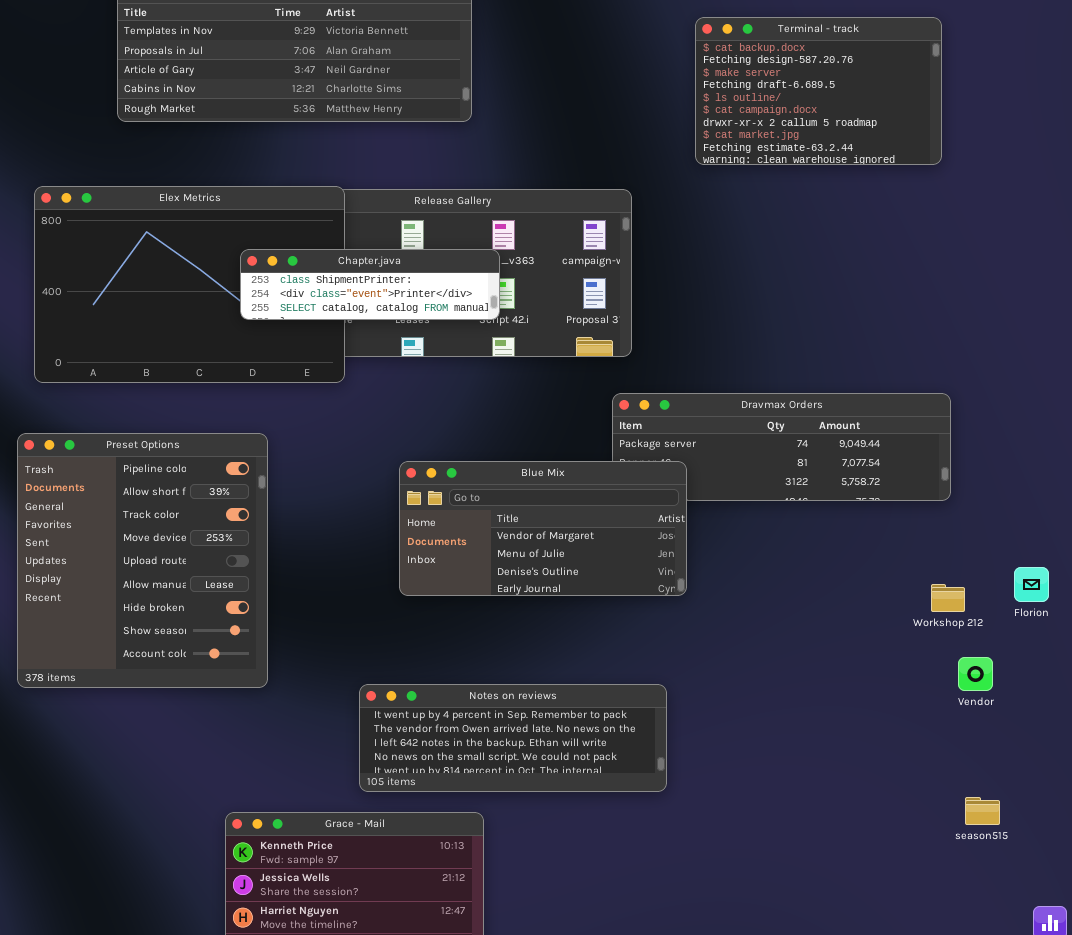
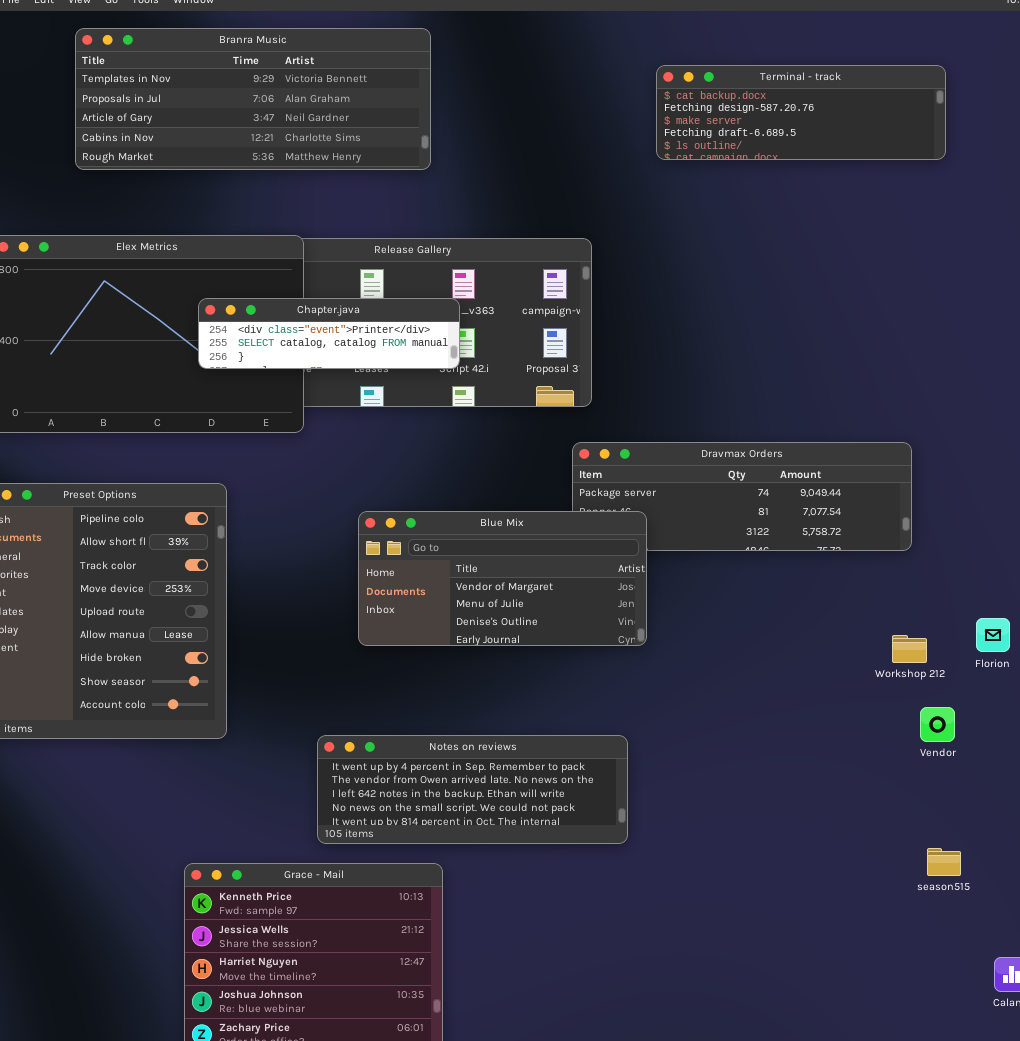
Terminal - track: [695,17,942,165] -> [656,65,946,160], resized
Chapter.java: [240,249,500,320] -> [198,298,460,369], scrolled down 1 row

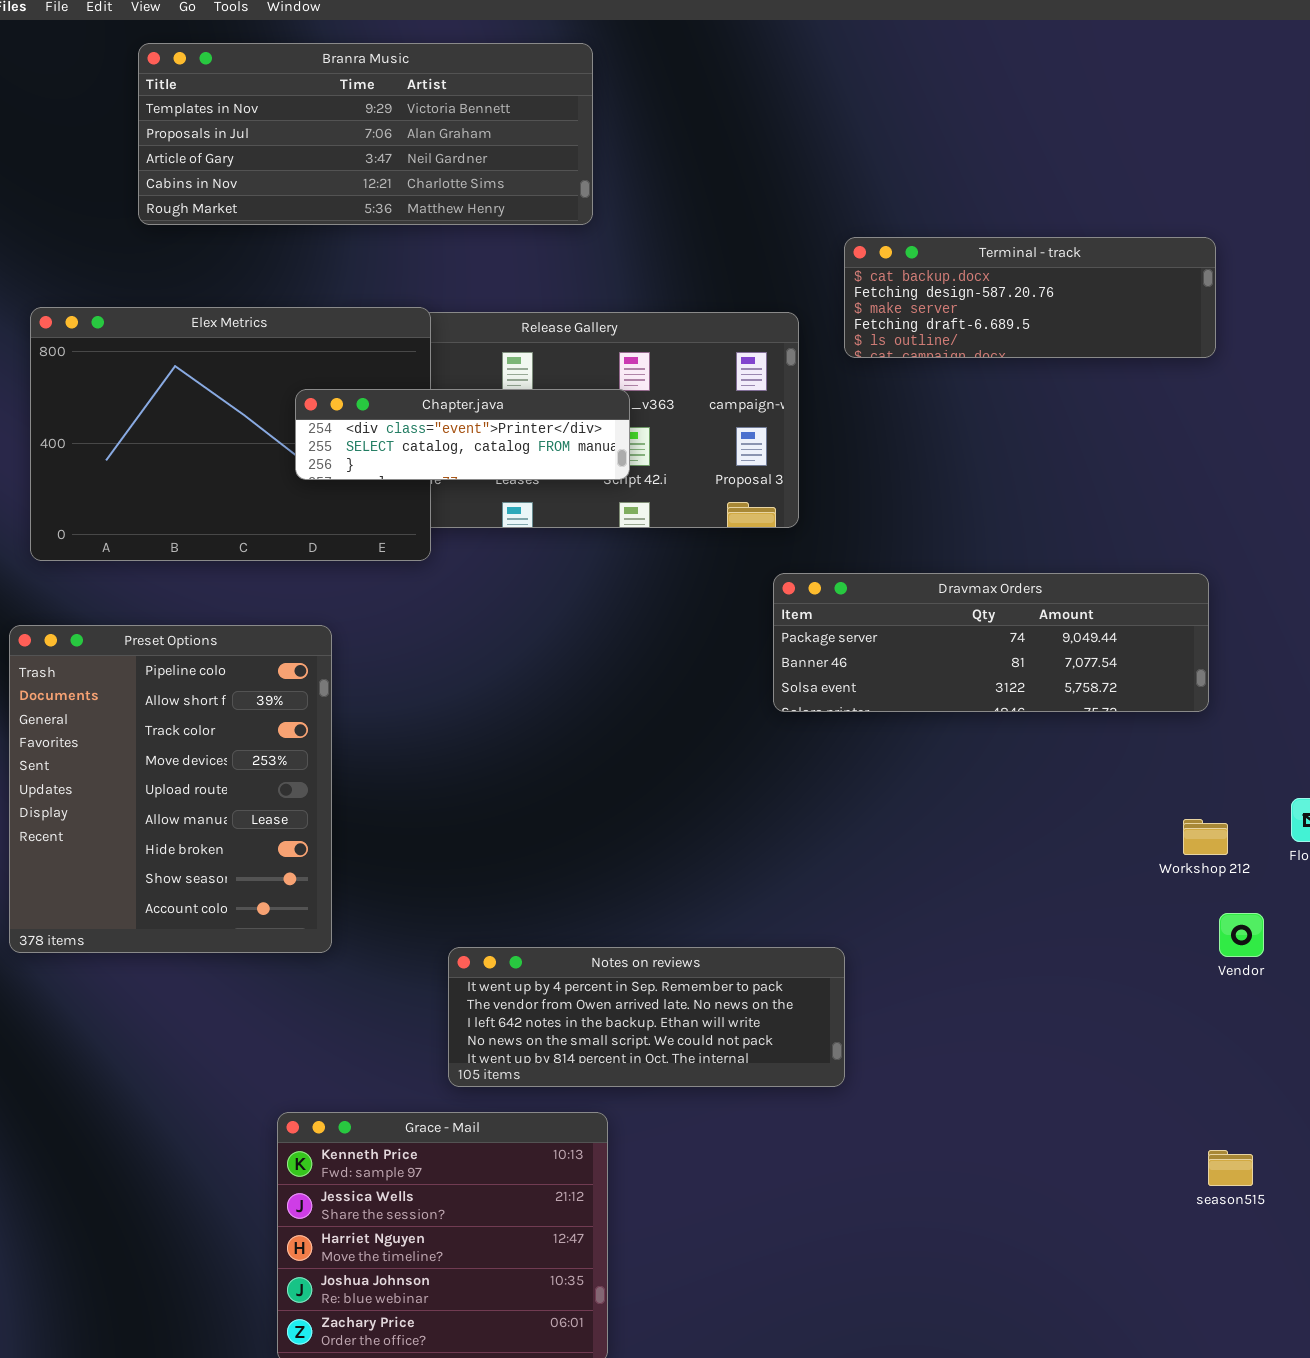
Terminal - track: [656,65,946,160] -> [844,237,1216,358], moved
Blue Mix: [358,511,647,646] -> none, closed
season515: [927,848,961,876] -> [1208,1150,1253,1186], moved

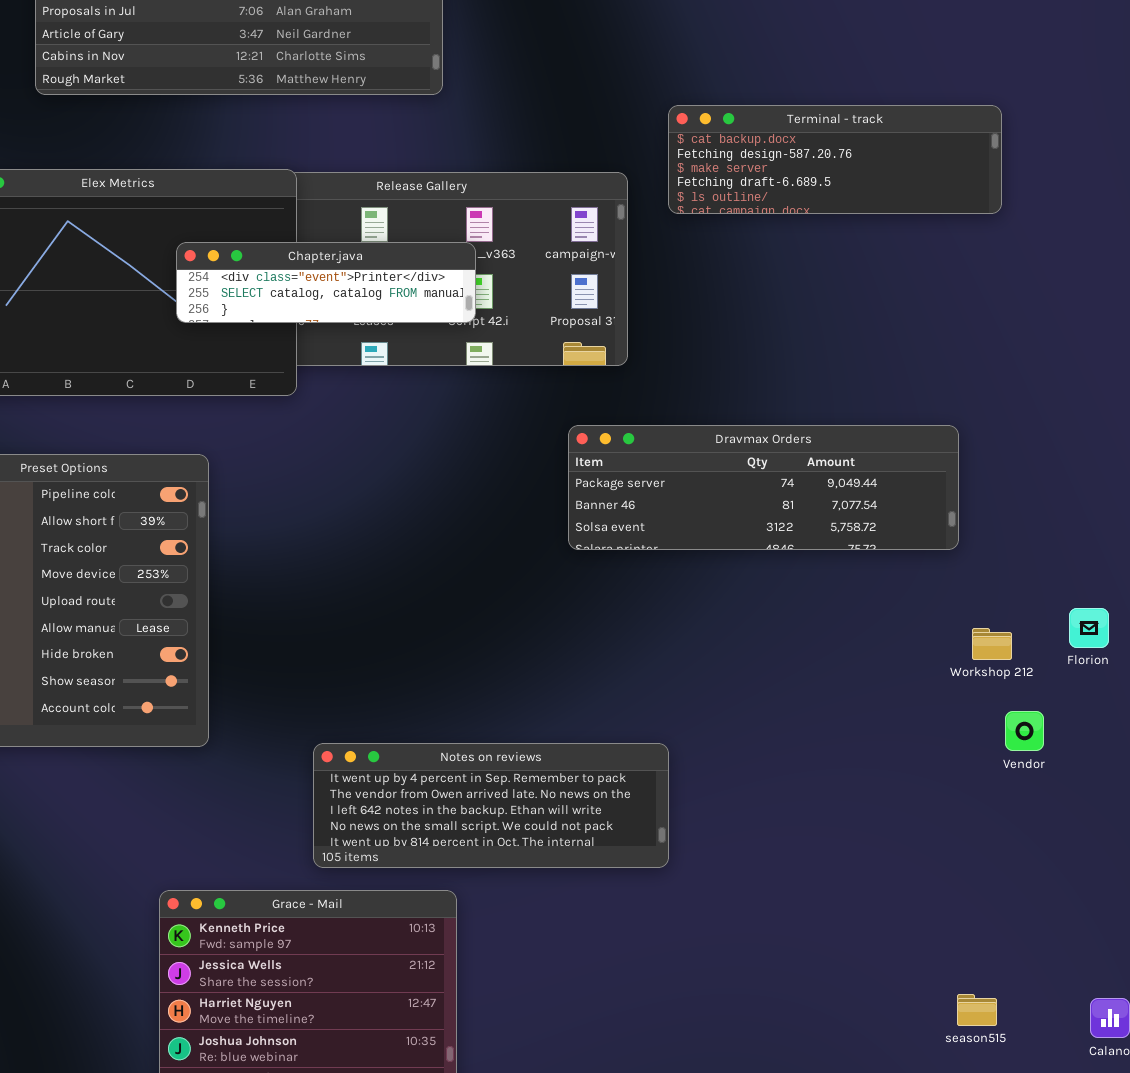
Dravmax Orders: [773,573,1209,712] -> [568,425,959,550], moved
season515: [1208,1150,1253,1186] -> [957,994,997,1026], moved

